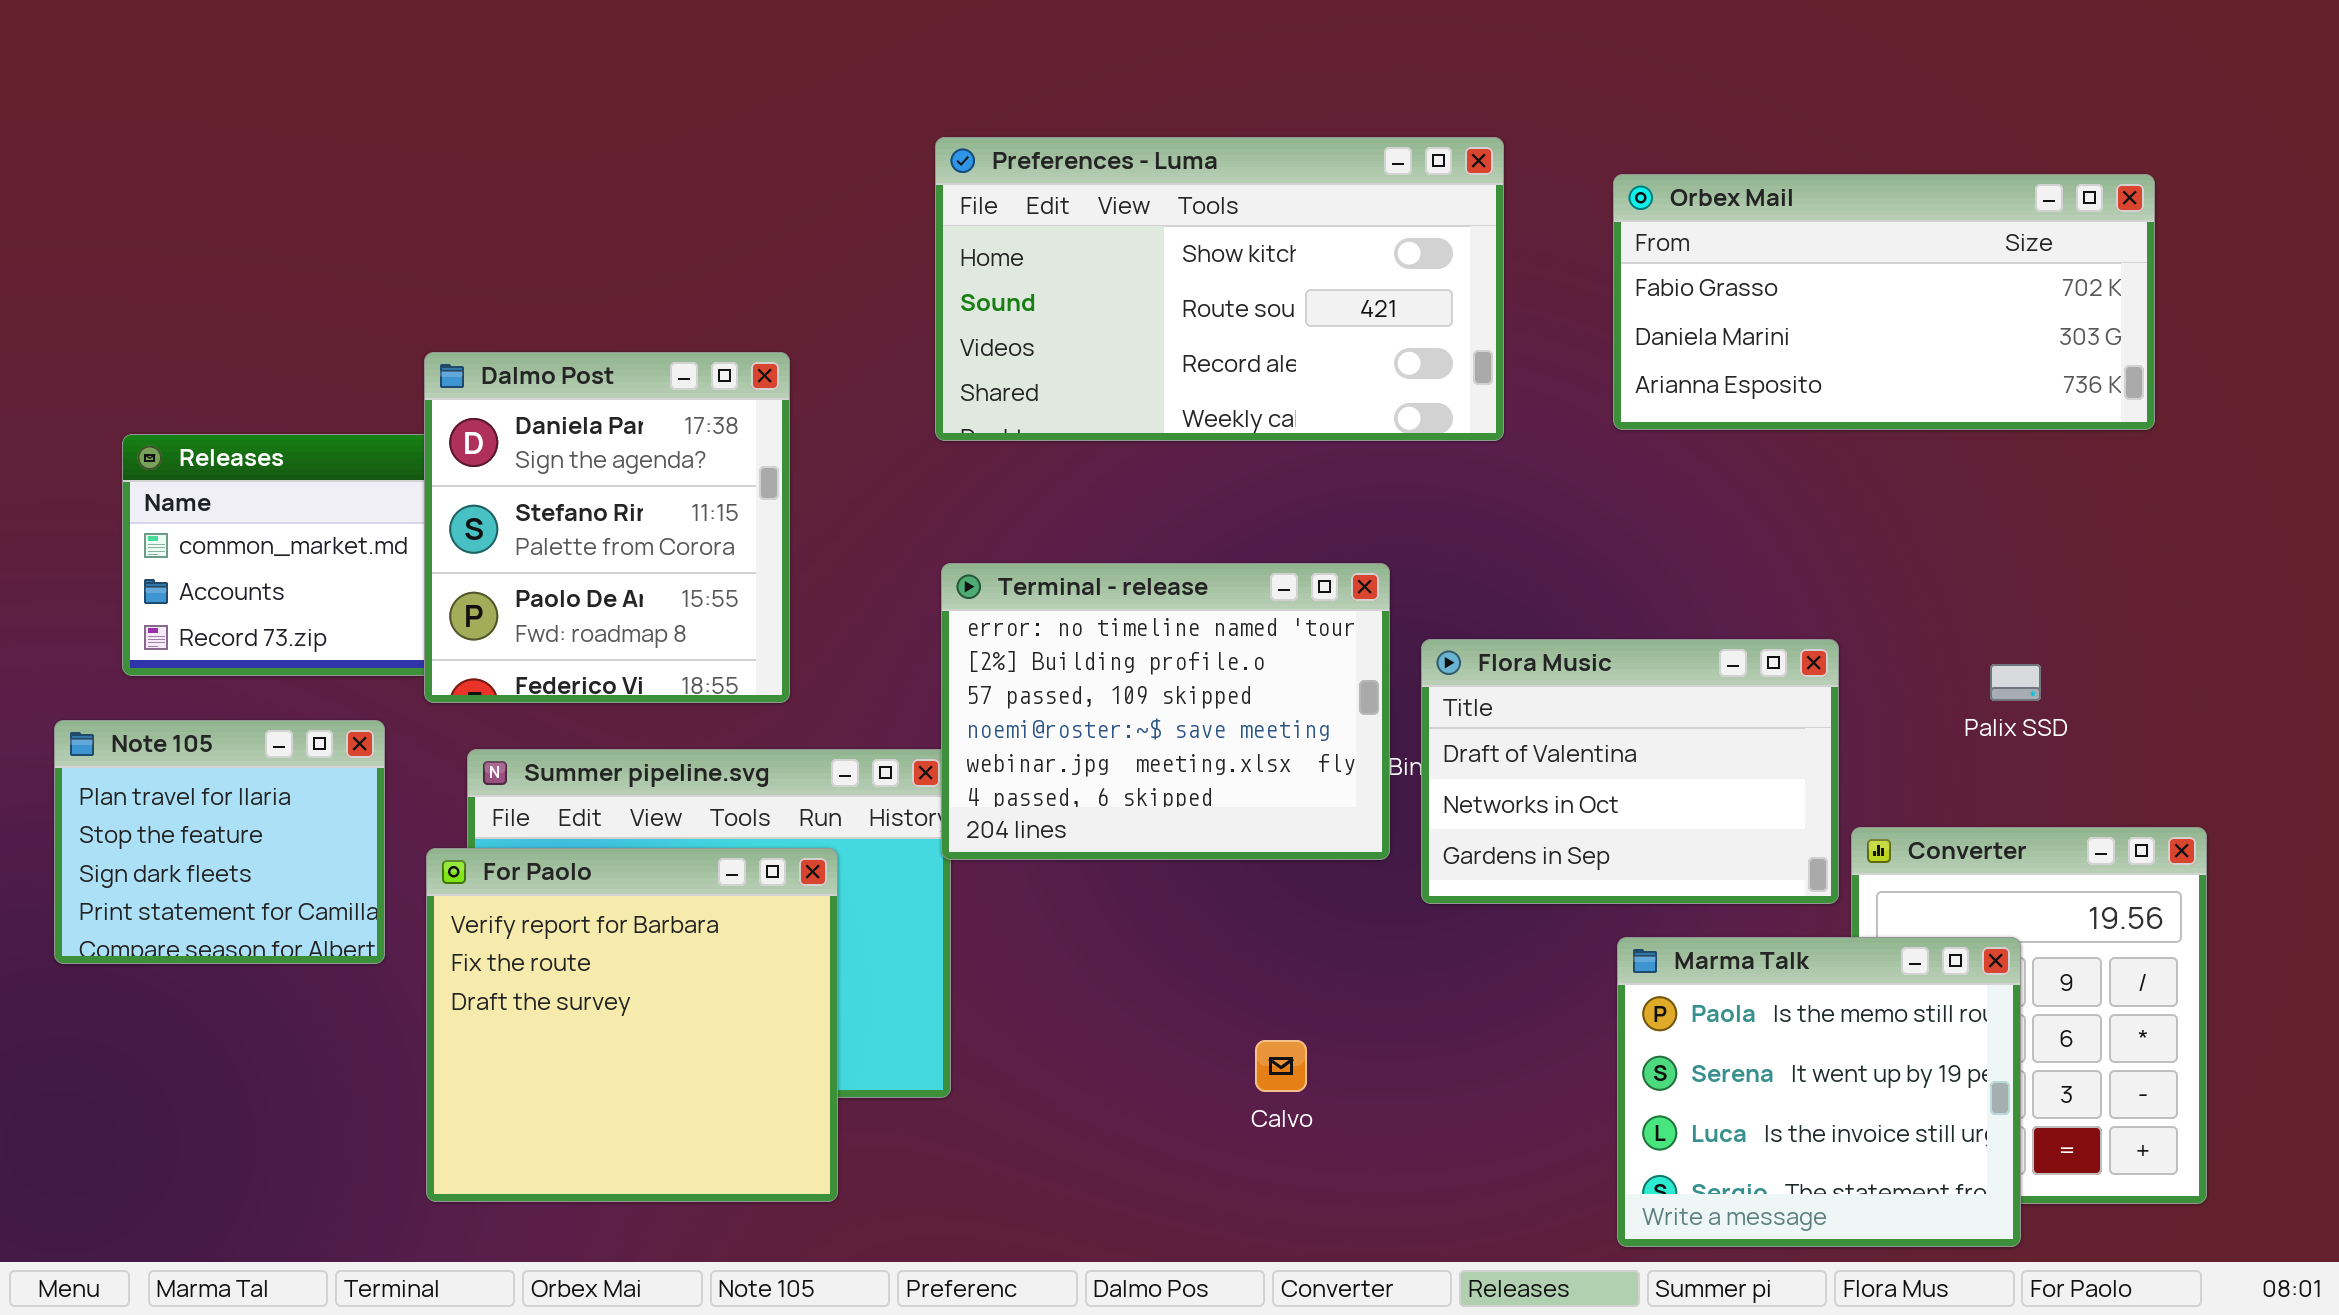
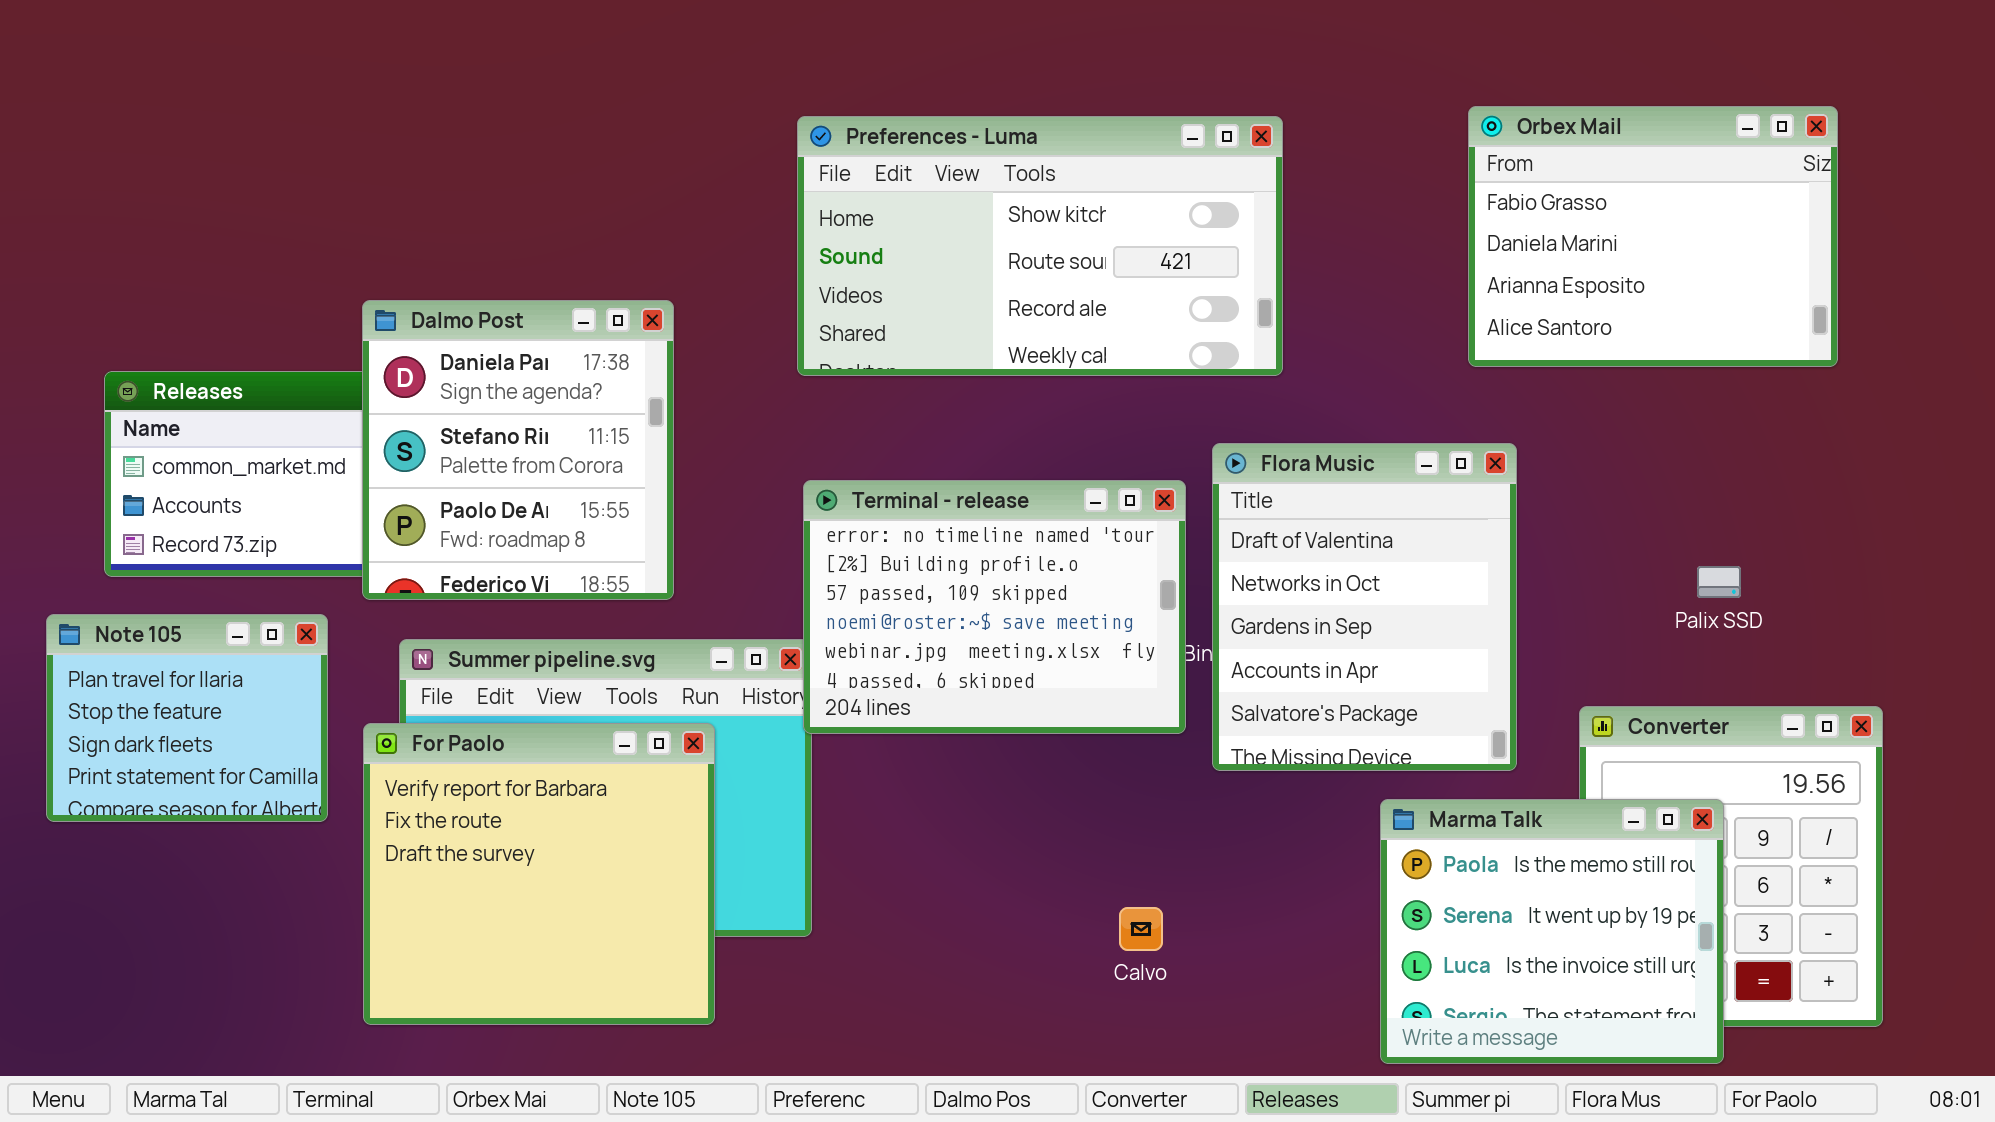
Orbex Mail: [1613,174,2155,430] -> [1468,106,1838,367], resized
Flora Music: [1421,639,1839,904] -> [1212,443,1517,771], resized
Calvo: [1255,1040,1307,1092] -> [1119,907,1163,951], moved

